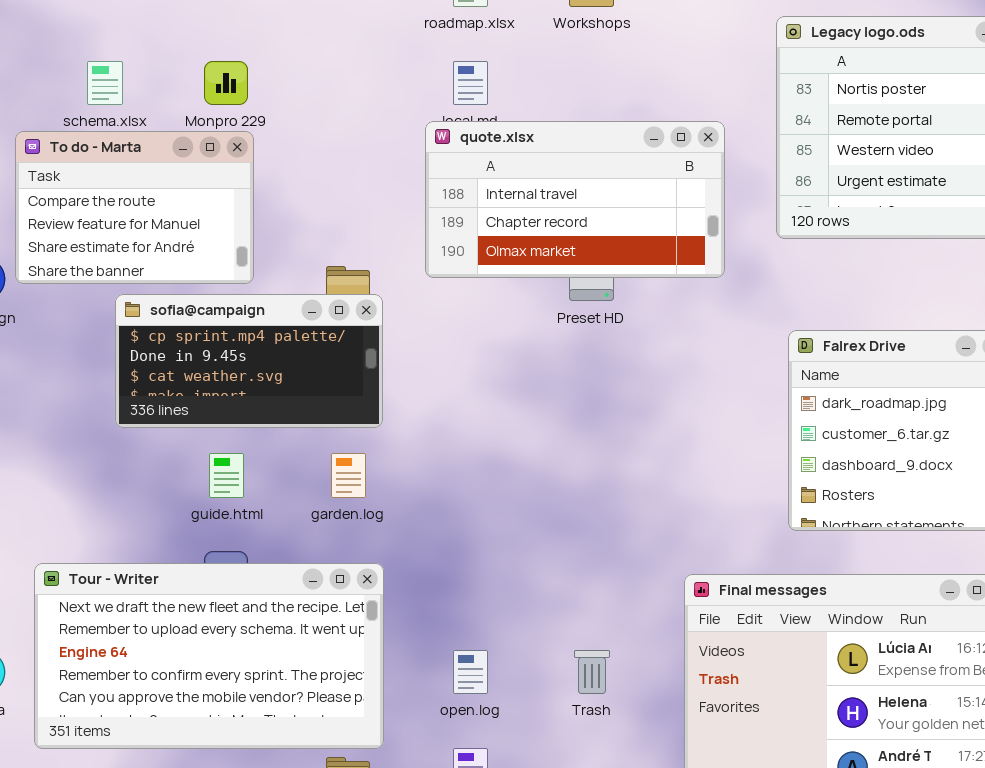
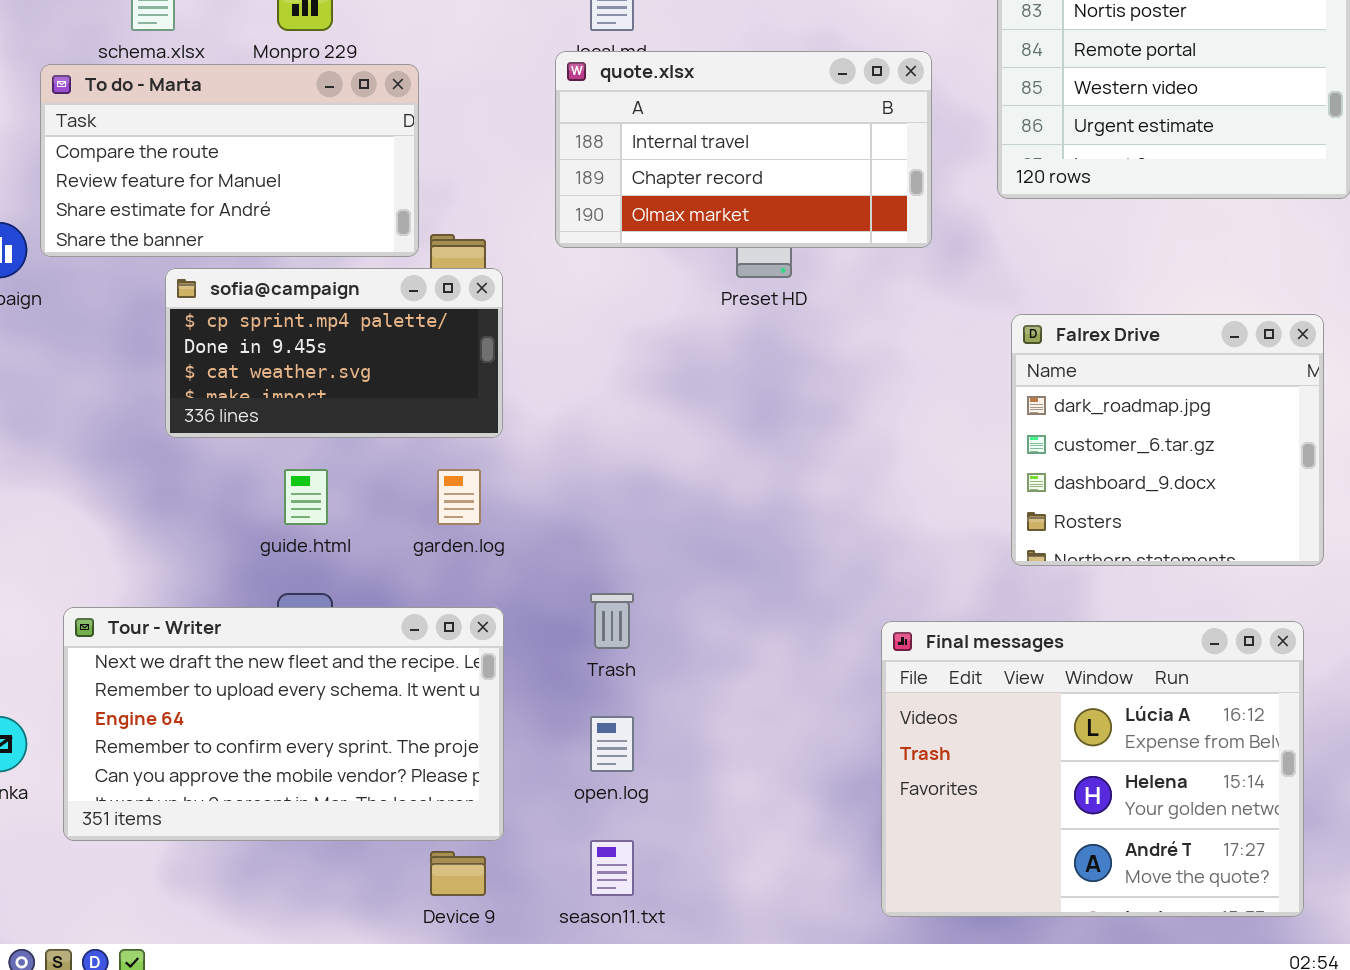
To do - Marta: [15,131,254,284] -> [40,64,419,257], resized
Trash: [574,650,610,694] -> [590,593,634,649], moved

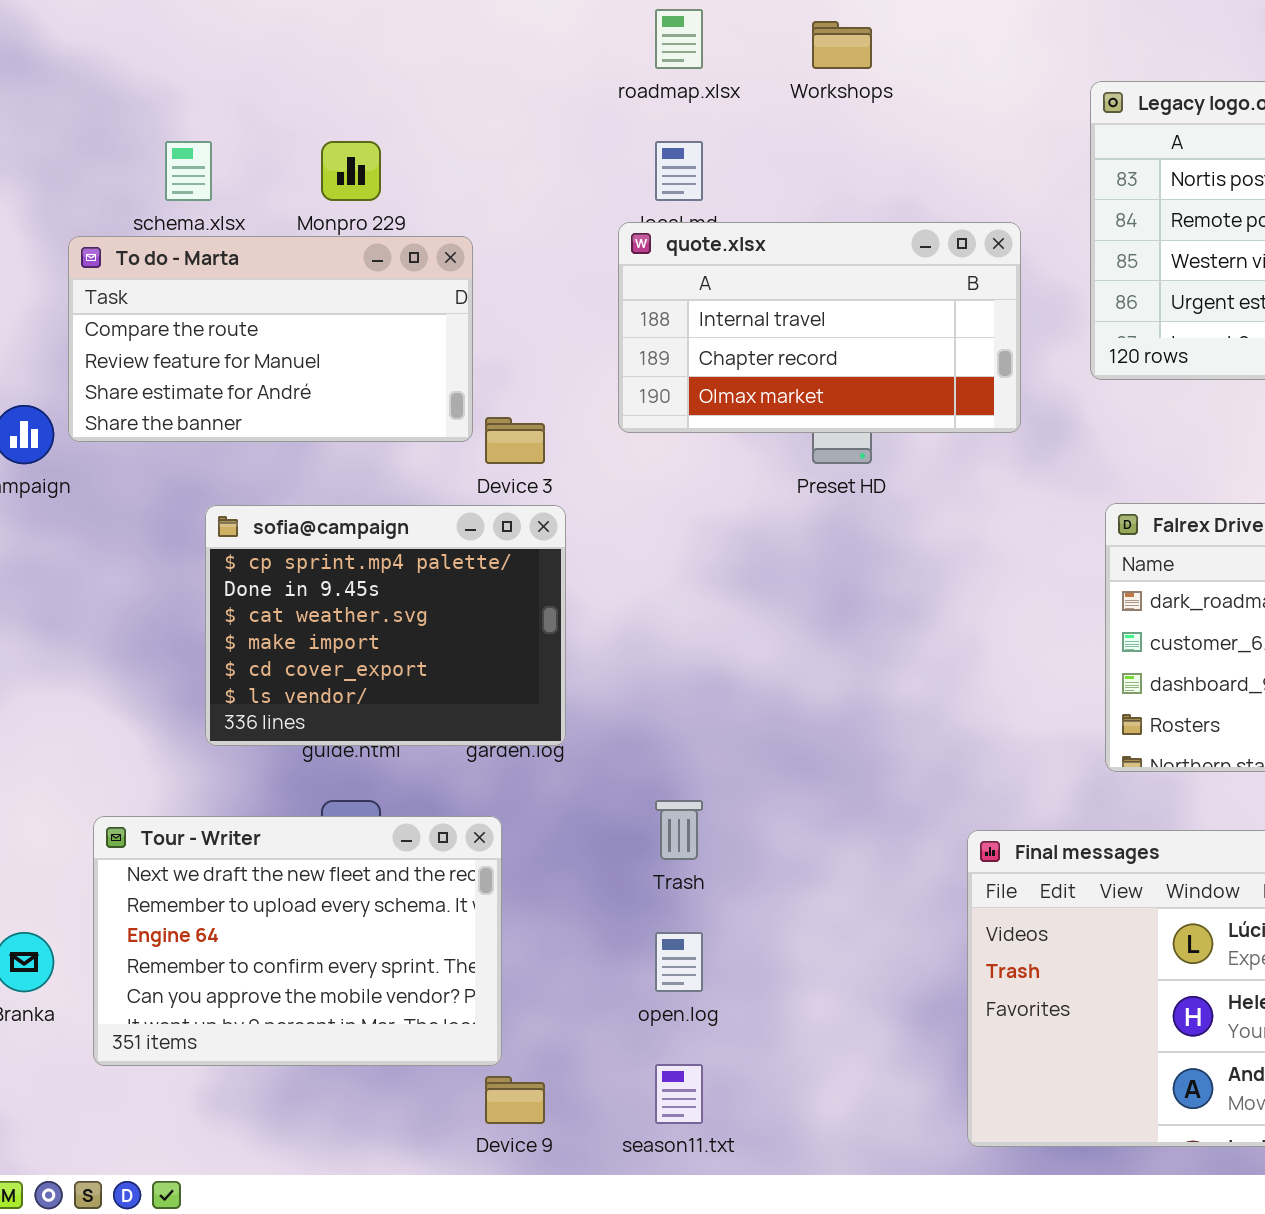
sofia@campaign: [165,268,503,438] -> [205,505,566,746], moved, resized
Tour - Writer: [63,607,504,841] -> [93,816,502,1066], resized

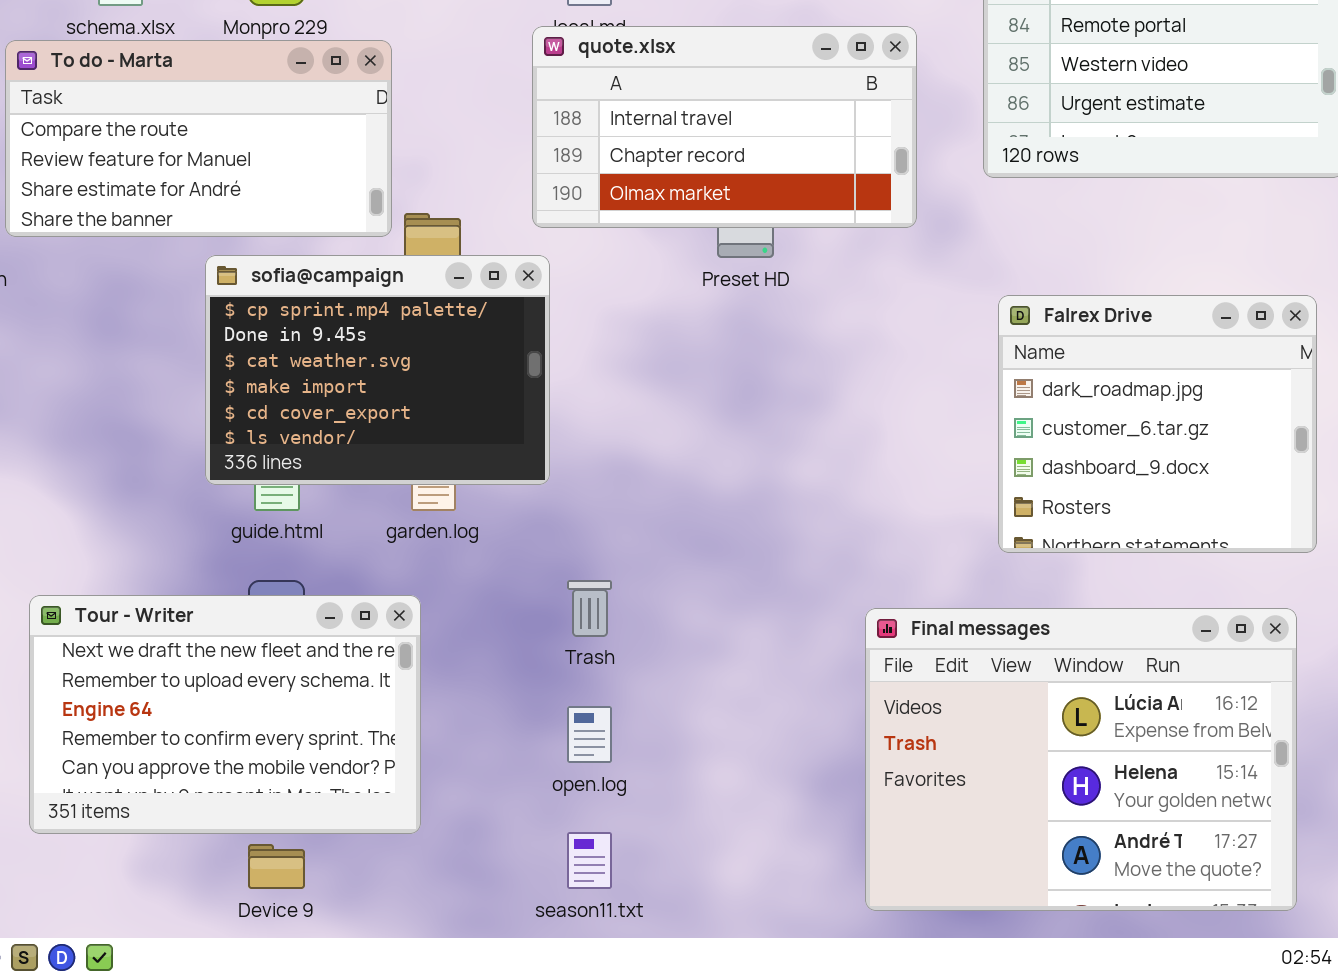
sofia@campaign: [205,505,566,746] -> [205,255,550,485], moved
Device 9: [485,1076,545,1124] -> [248,844,305,889], moved

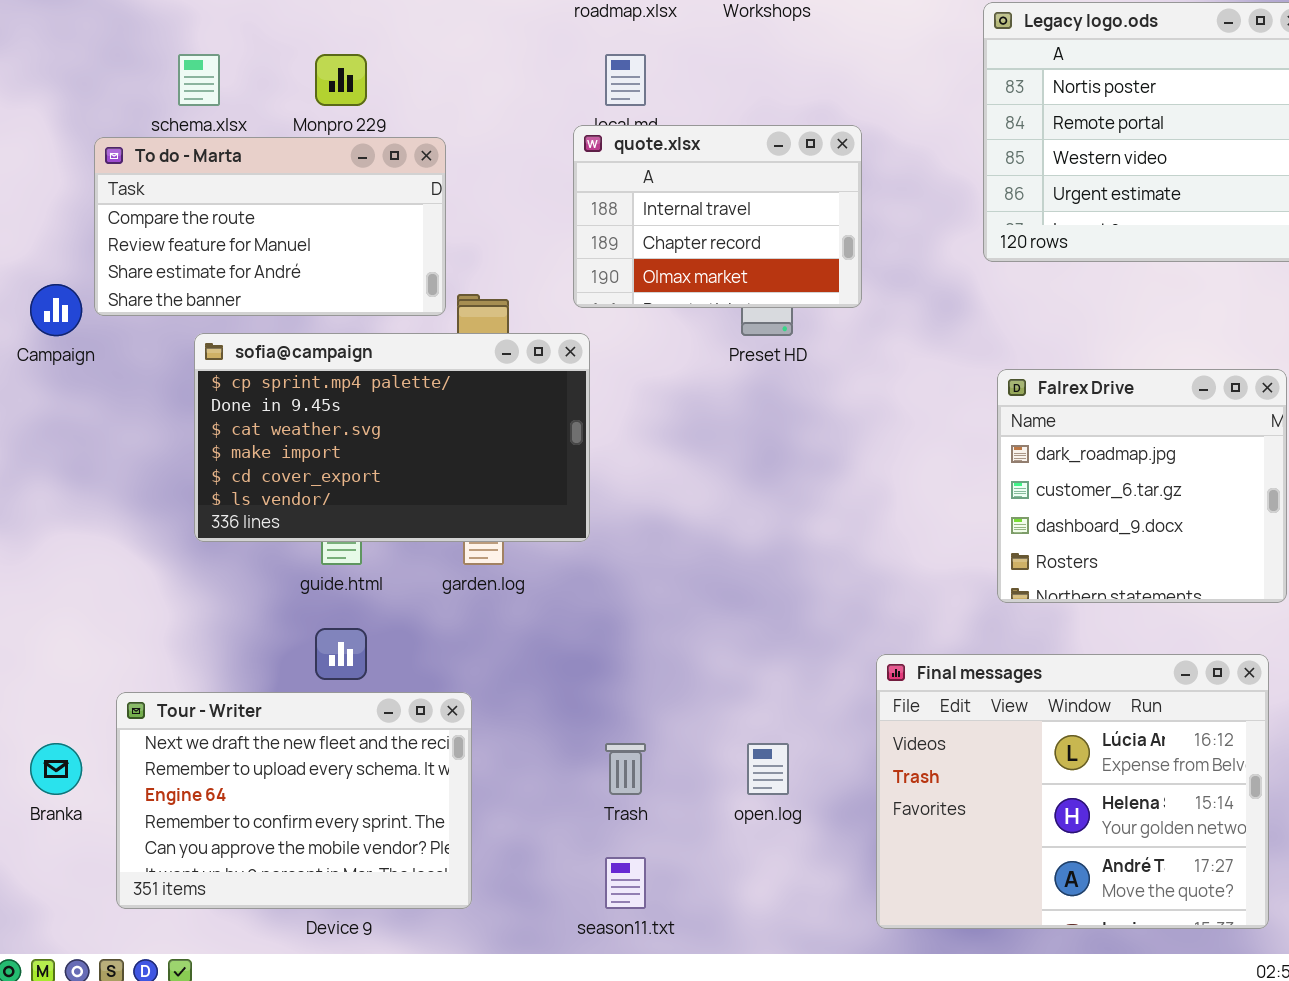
quote.xlsx: [532,26,917,228] -> [573,125,862,308], resized
sofia@campaign: [205,255,550,485] -> [194,333,590,542], resized
Trash: [567,580,612,637] -> [605,743,646,795], moved
Tour - Writer: [29,595,421,834] -> [116,692,472,909], moved
open.log: [567,706,612,763] -> [747,743,789,795], moved

